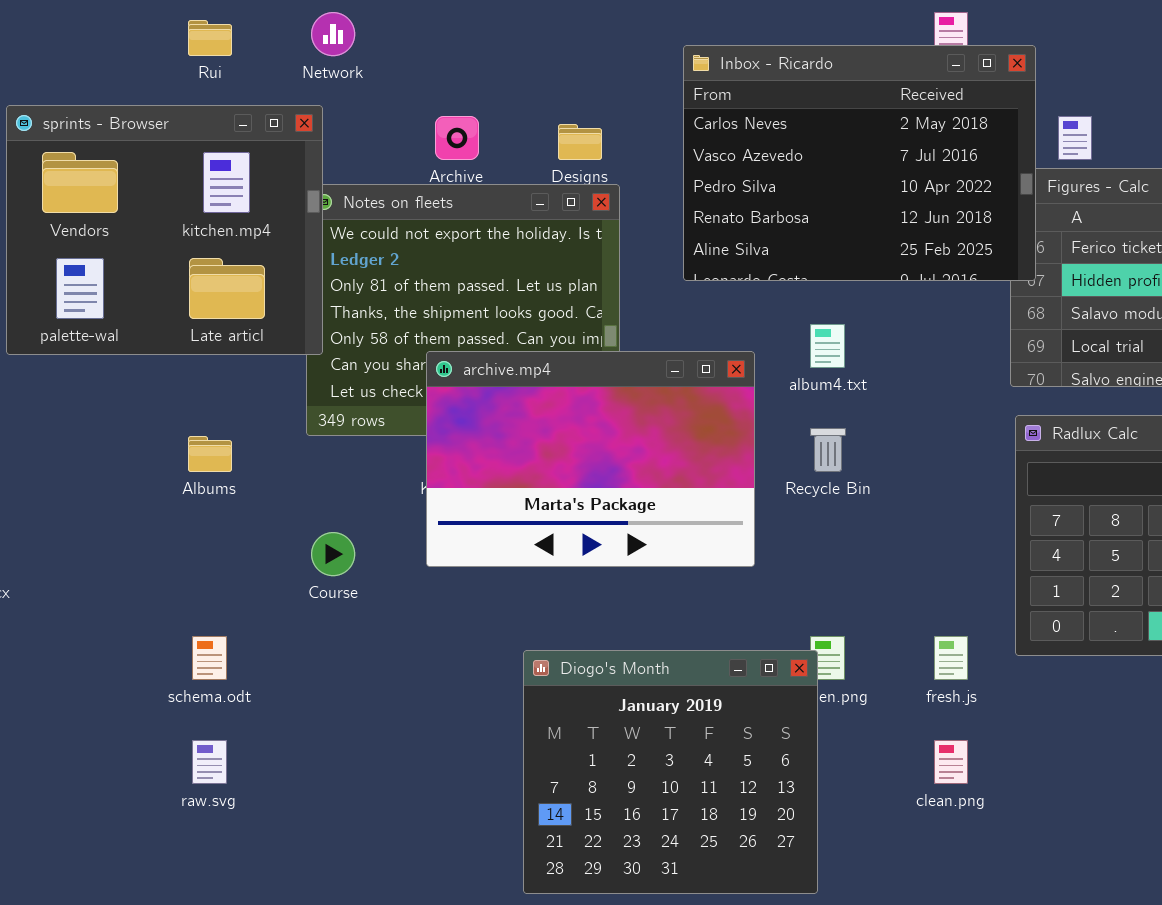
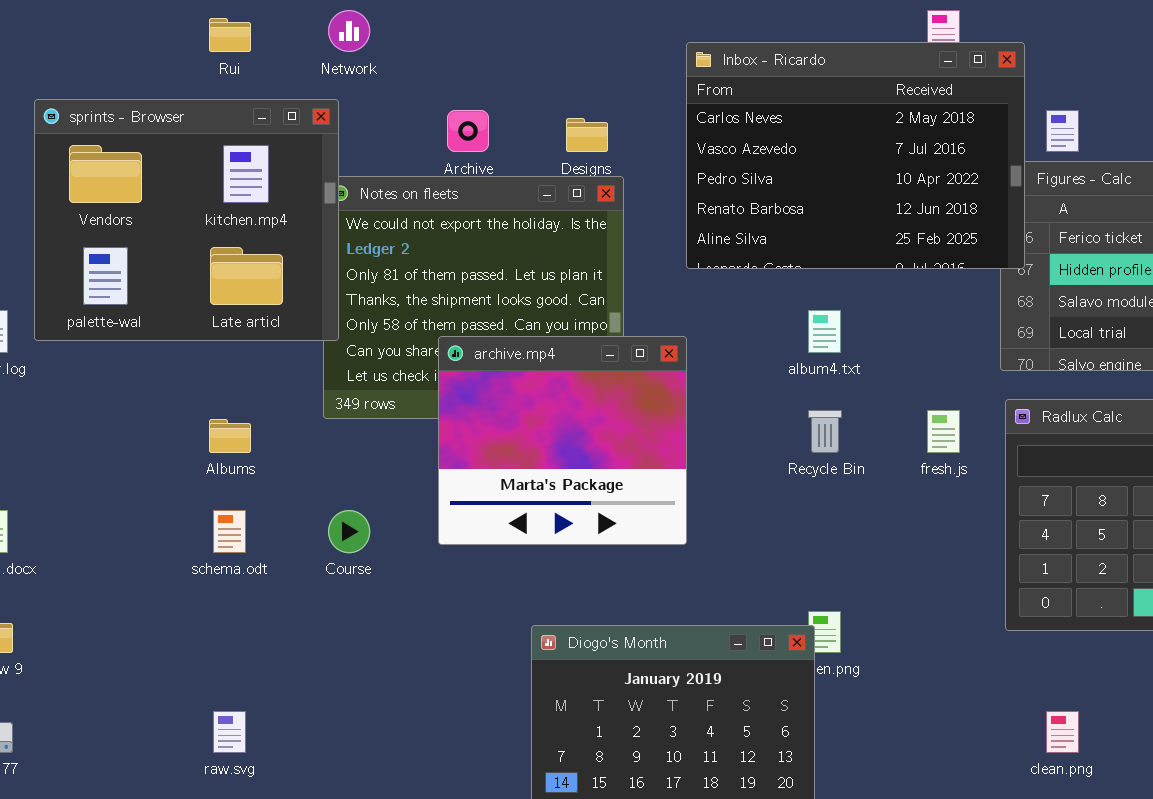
archive.mp4: [426,351,755,567] -> [438,336,687,545], resized
schema.odt: [192,636,227,680] -> [213,510,246,553], moved
fresh.js: [934,636,968,680] -> [927,410,960,453], moved
clean.png: [934,740,968,784] -> [1046,711,1079,753], moved

